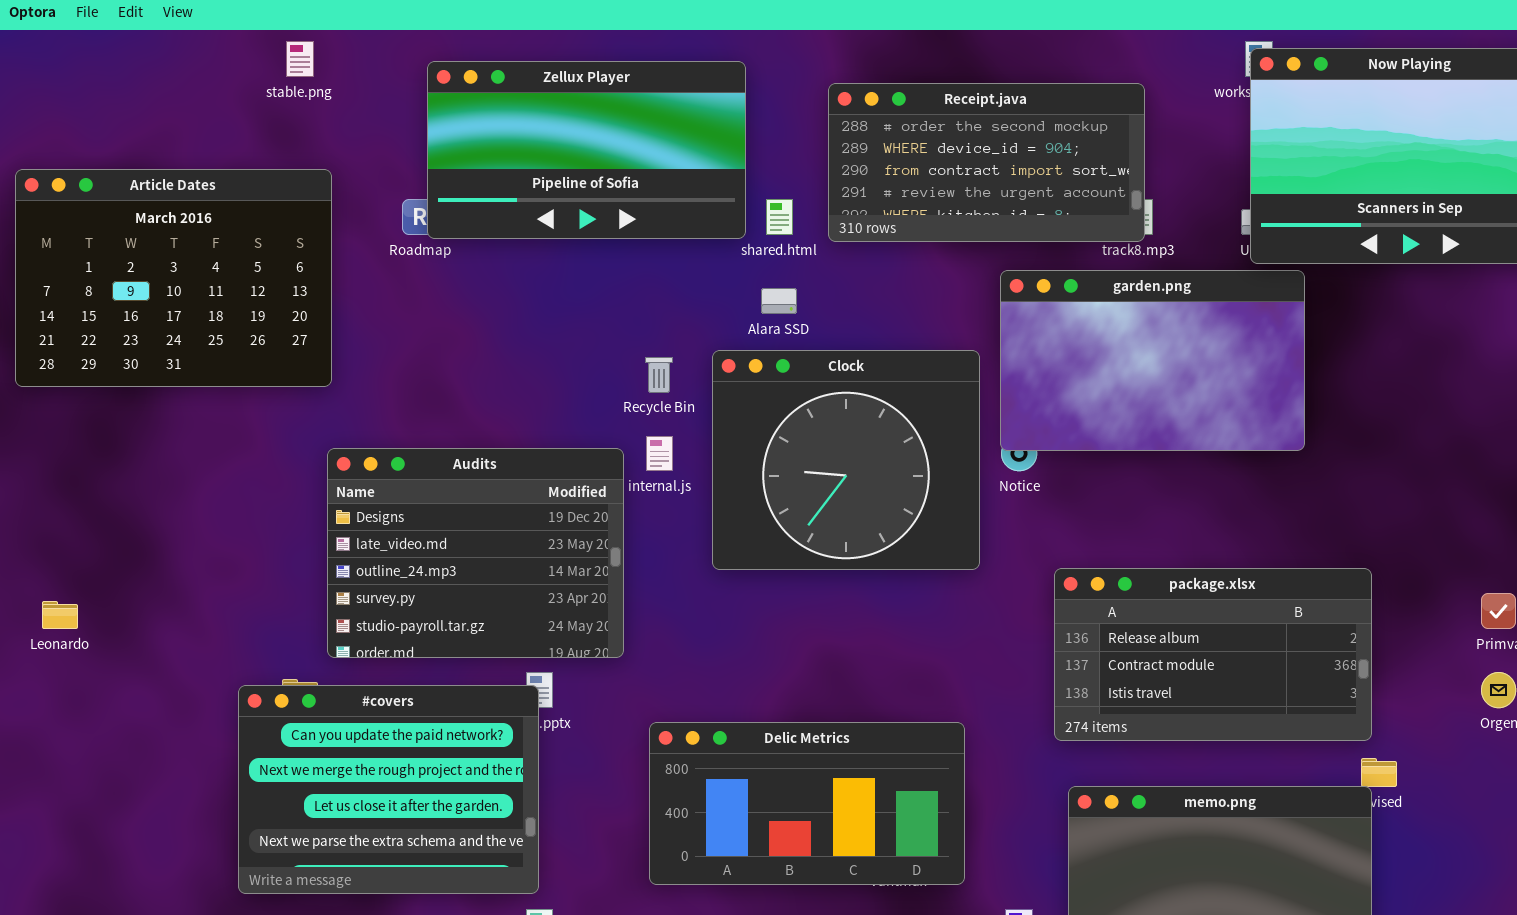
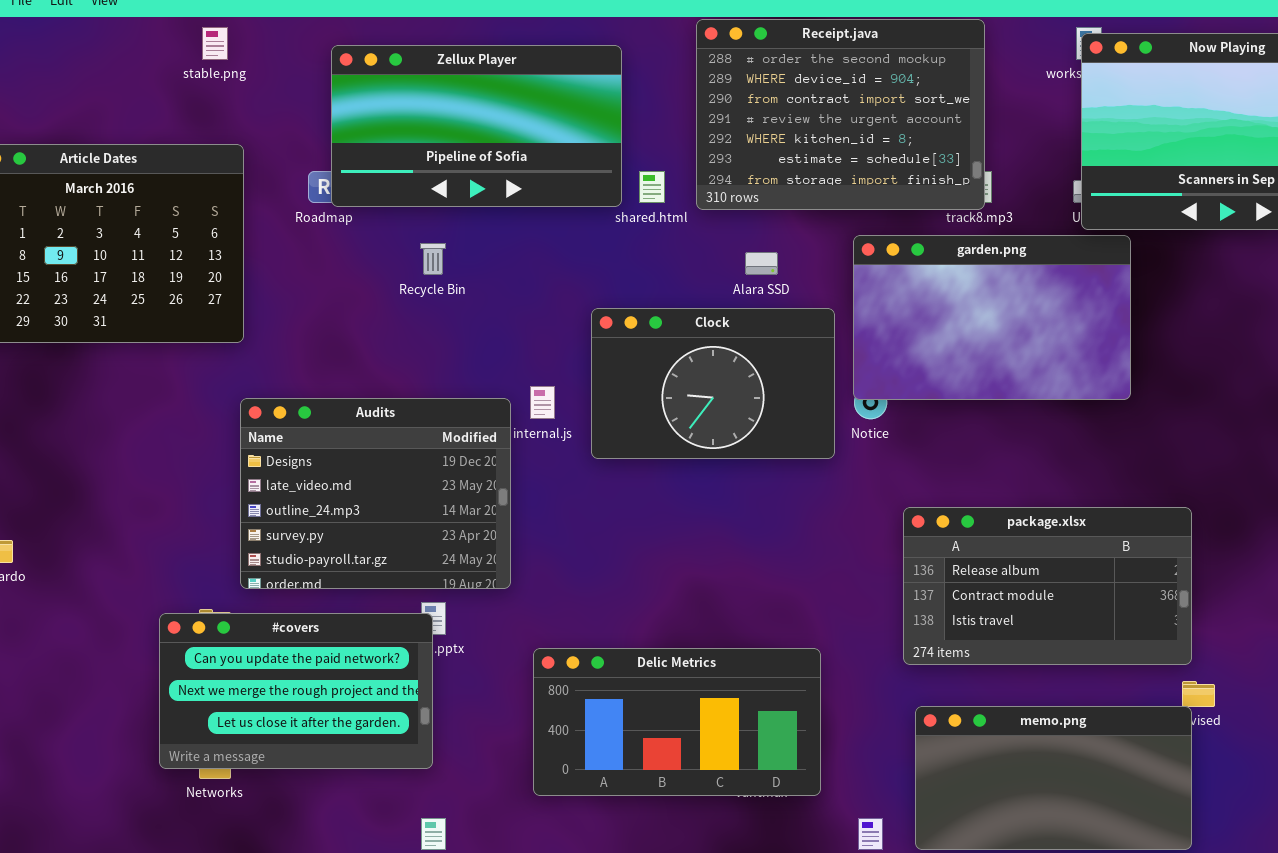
Receipt.java: [828,83,1145,242] -> [696,19,985,210], resized
Alara SSD: [761,288,797,314] -> [745,252,778,275], moved
Clock: [712,350,980,570] -> [591,308,835,459], resized
Recycle Bin: [645,357,673,393] -> [420,243,446,275], moved
#covers: [238,685,539,894] -> [159,613,433,769], resized

